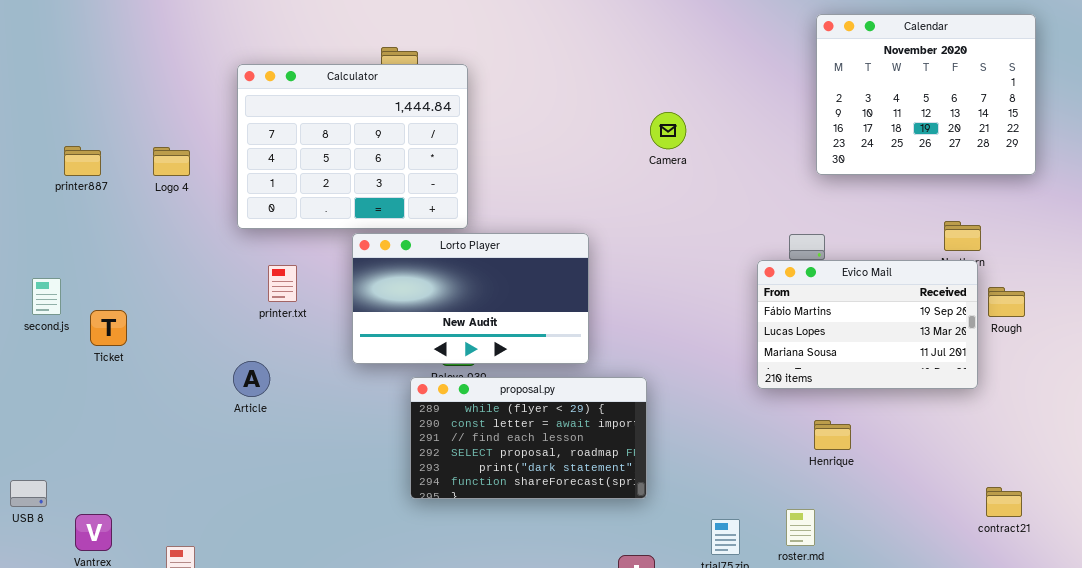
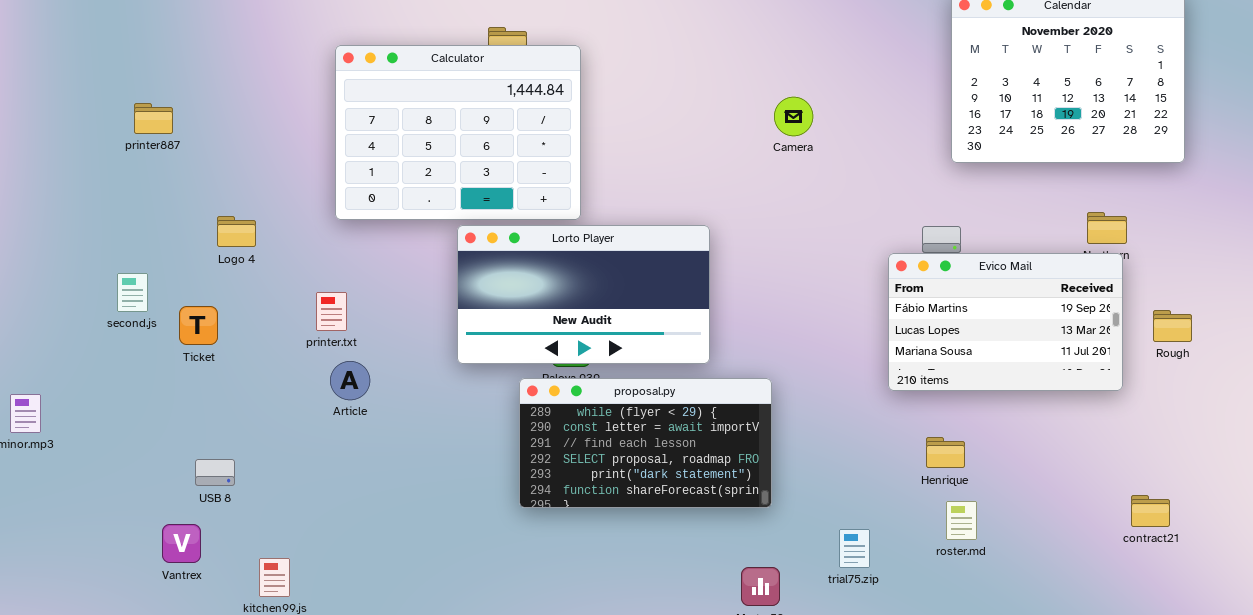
printer887: [64,146,101,176] -> [134,103,173,134], moved
Logo 4: [153,147,190,176] -> [217,216,256,247], moved
printer.txt: [268,265,297,302] -> [316,292,347,331], moved
Rough: [988,287,1025,317] -> [1153,310,1192,342], moved
Henrique: [814,420,851,450] -> [926,437,965,468], moved
USB 8: [10,480,47,507] -> [195,459,235,486], moved
roster.md: [786,509,815,546] -> [946,501,977,540], moved

